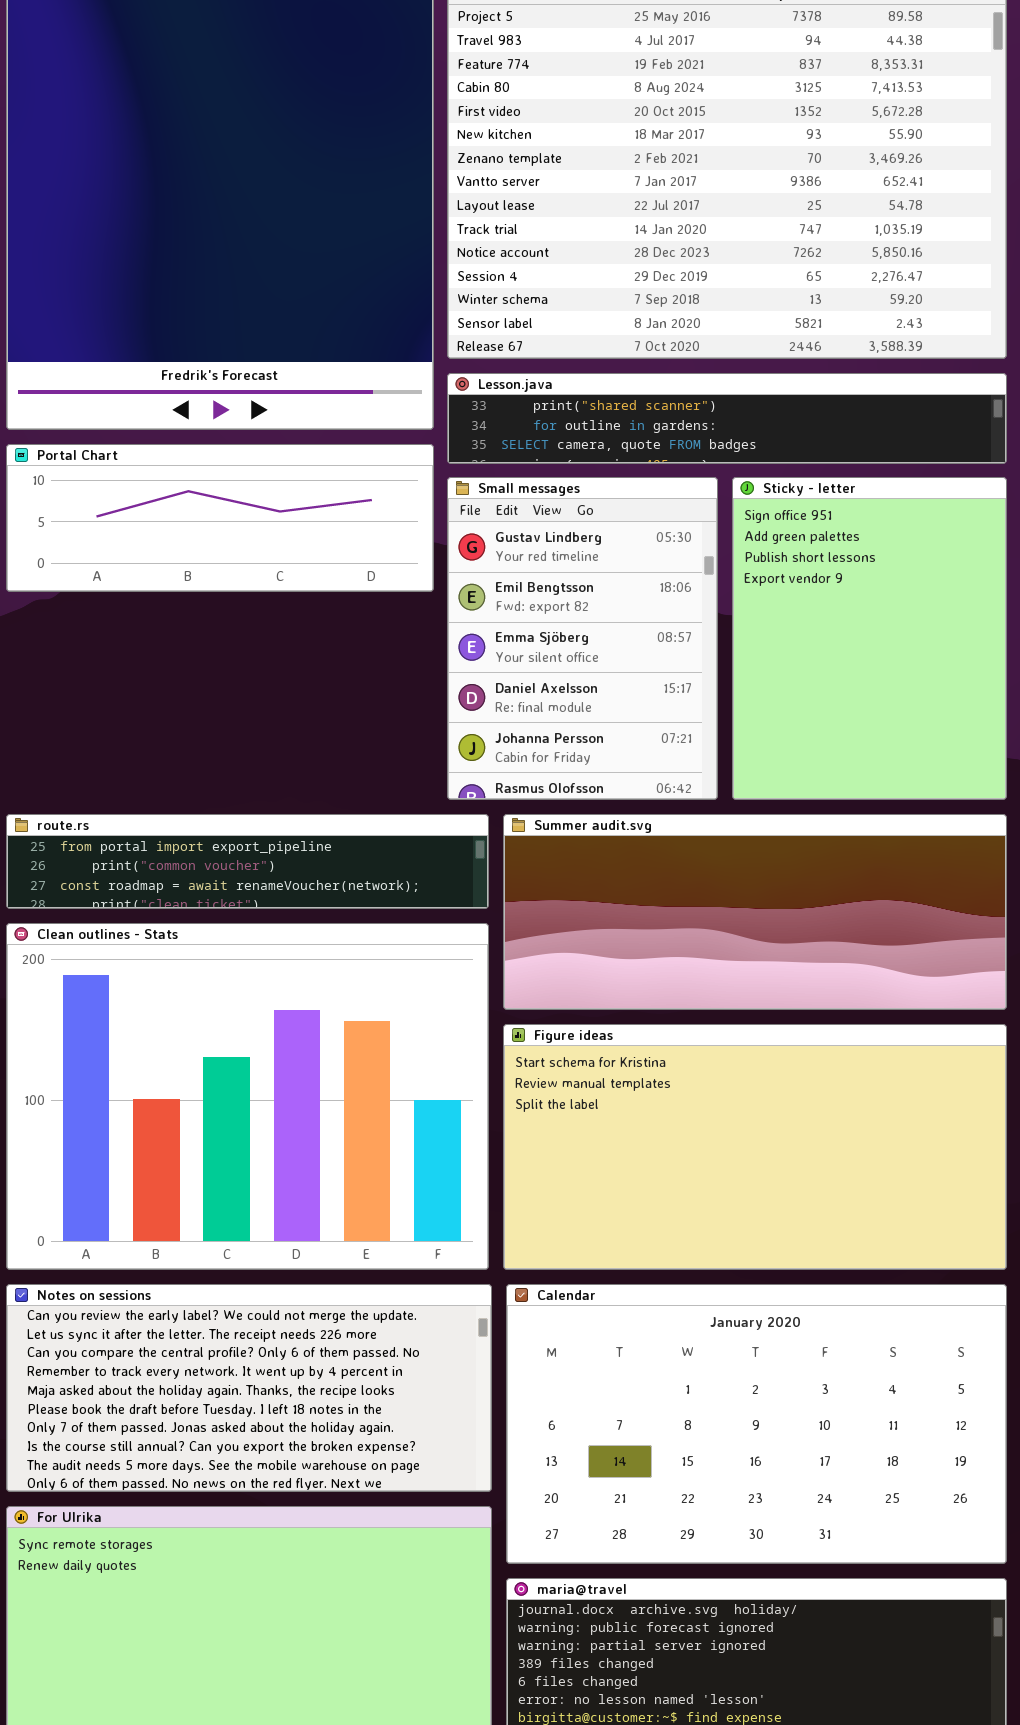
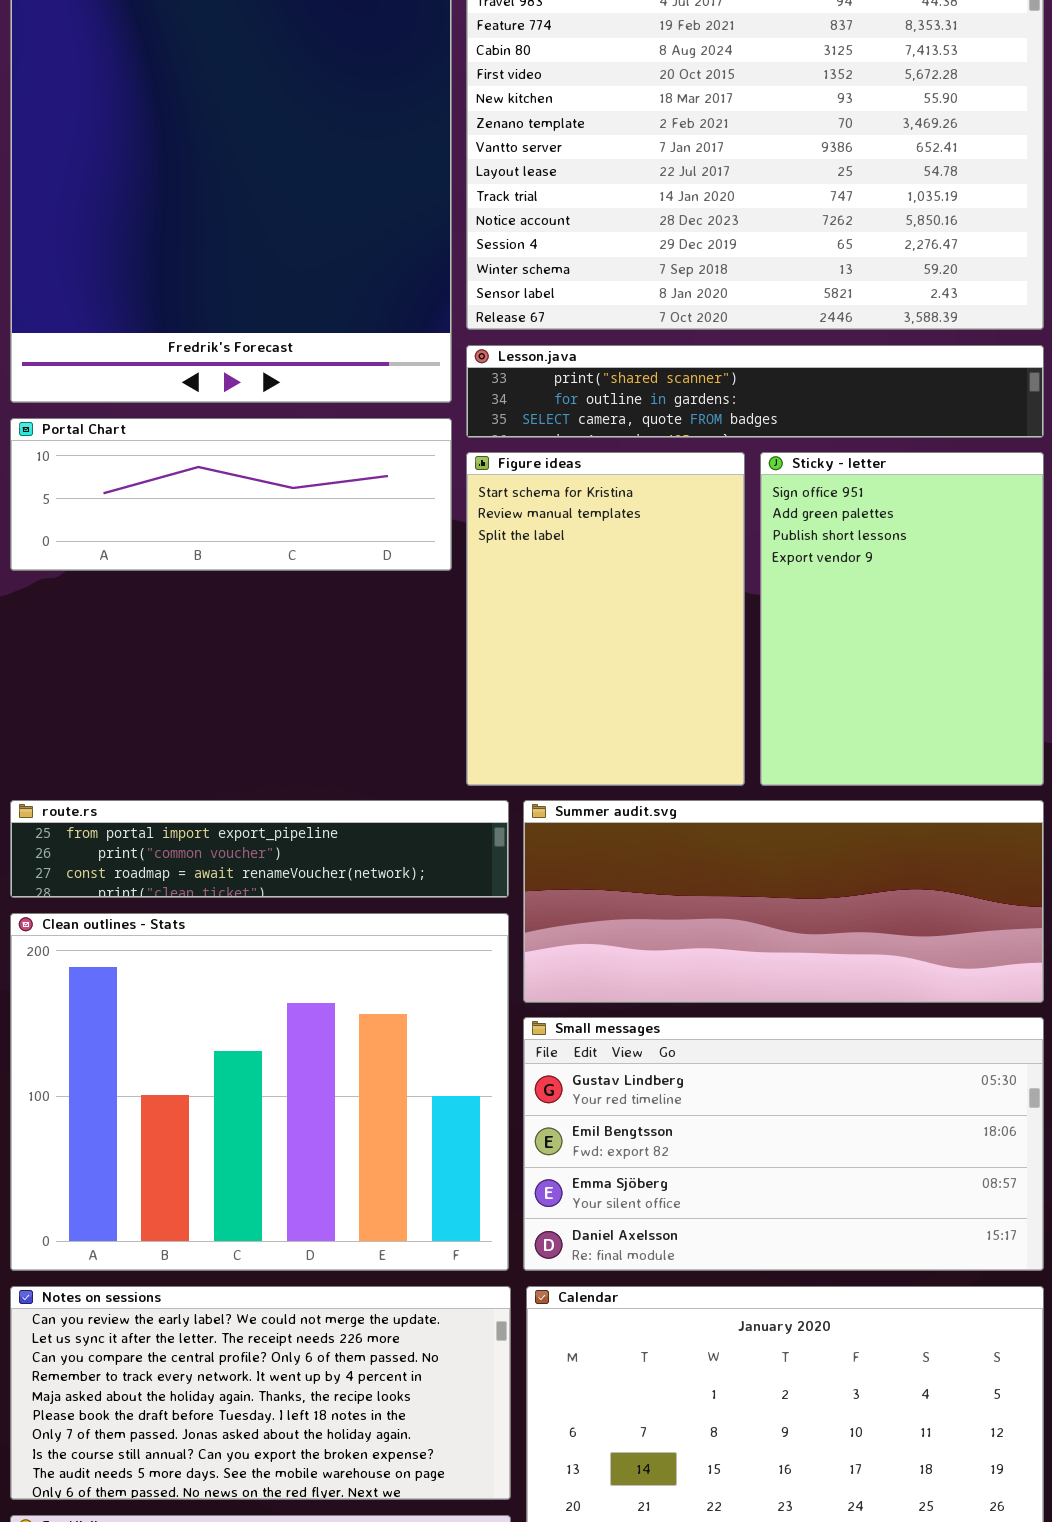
Small messages: [447,477,718,800] -> [523,1017,1044,1271], moved, resized
Figure ideas: [503,1024,1007,1270] -> [466,452,745,786], moved, resized

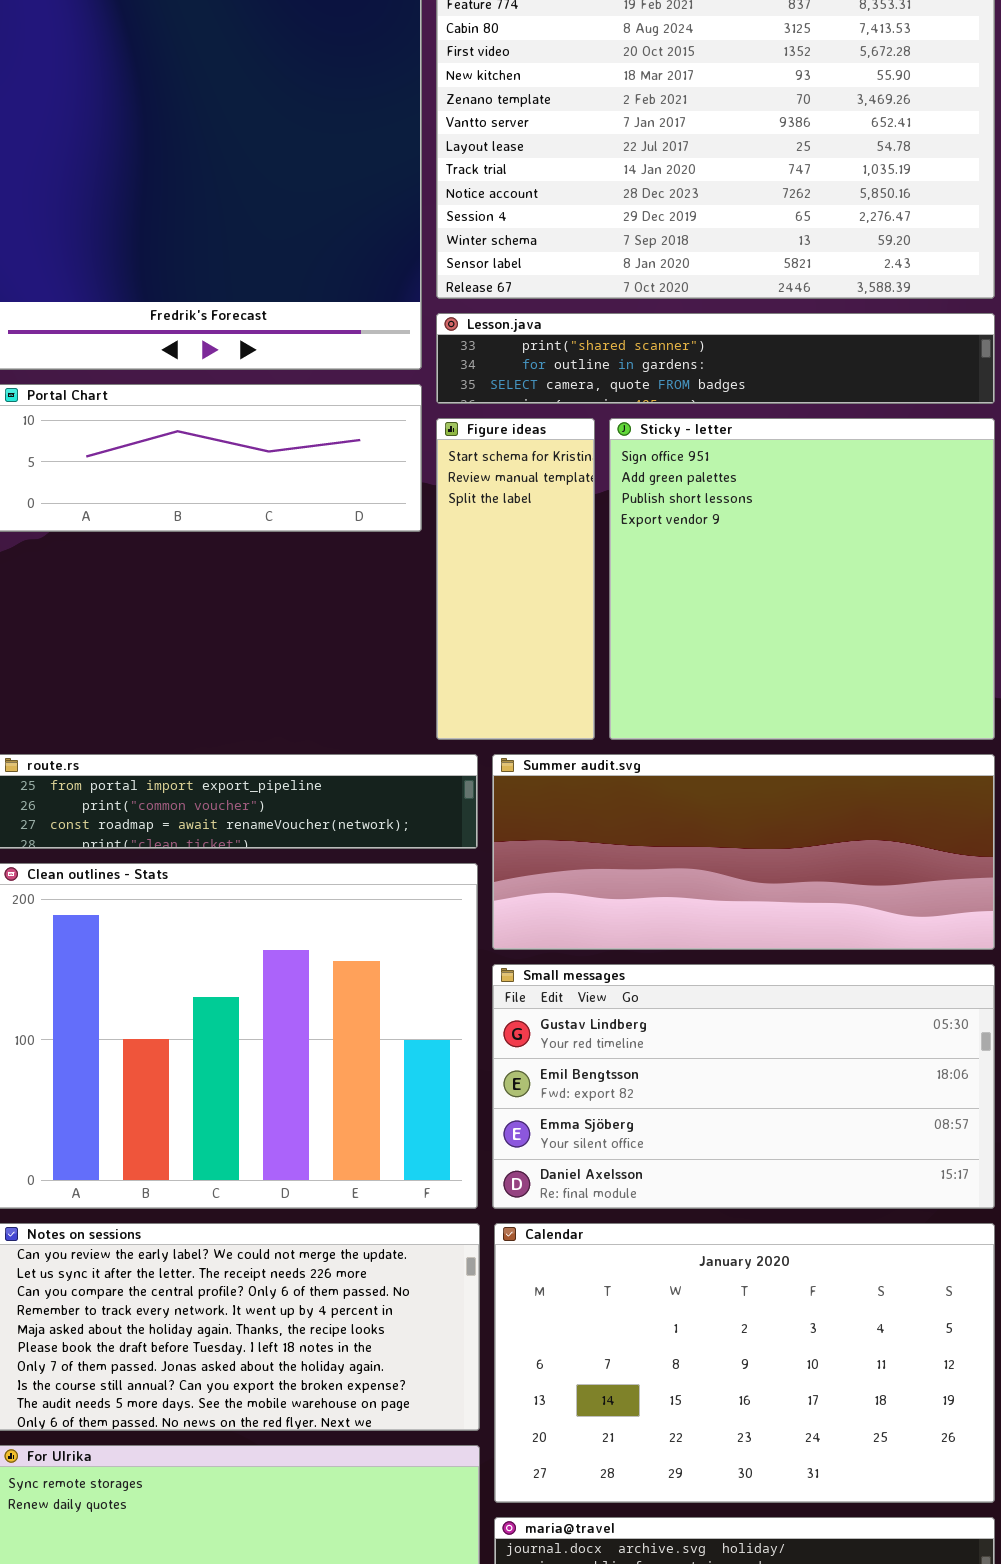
Figure ideas: [466,452,745,786] -> [436,418,595,740], resized
Sticky - letter: [760,452,1044,786] -> [609,418,995,740], resized

